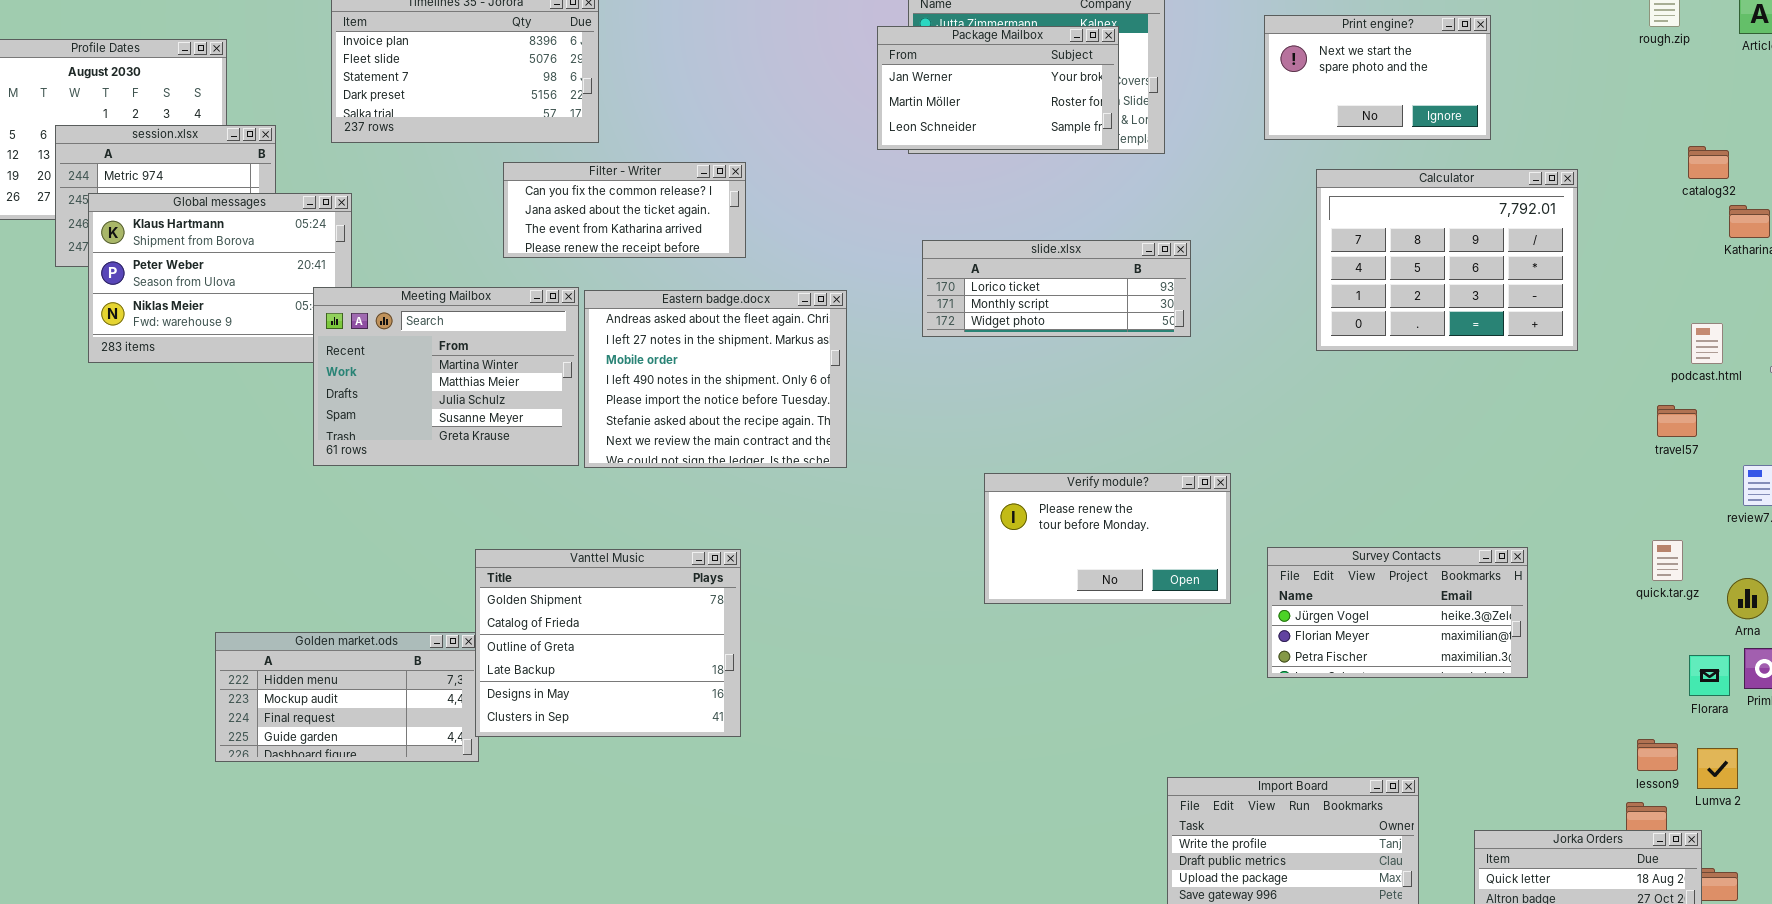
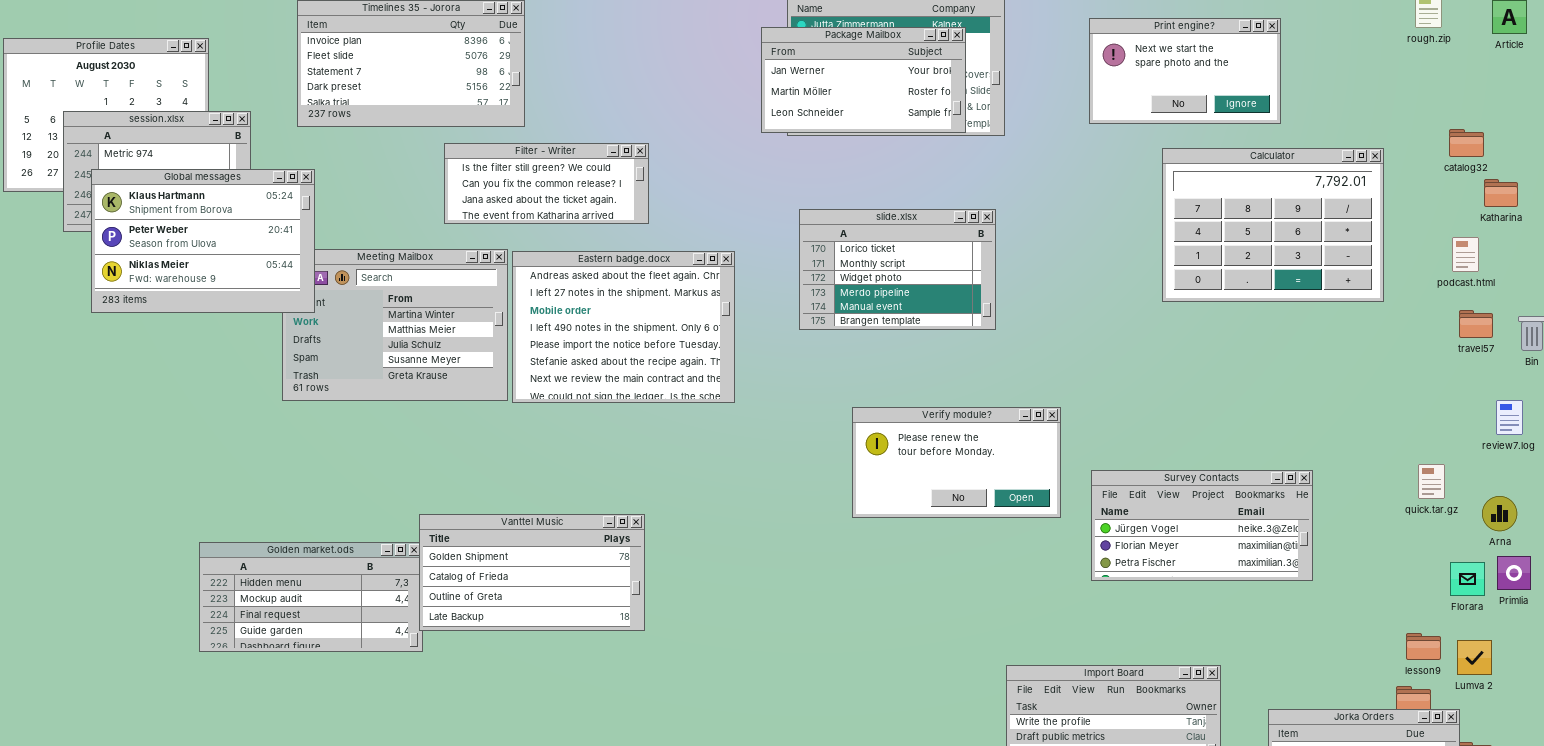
Filter - Writer: [503,162,746,258] -> [444,143,649,224], scrolled up 1 row
Calculator: [1316,169,1578,351] -> [1162,148,1384,302], moved
Global messages: [88,193,352,363] -> [91,169,315,313], raised
slide.xlsx: [922,240,1191,337] -> [799,209,996,330], resized
podcast.html: [1691,323,1723,364] -> [1452,237,1479,272], moved
travel57: [1657,405,1697,437] -> [1459,310,1493,338], moved
Vanttel Music: [475,549,741,737] -> [419,514,645,631], resized

